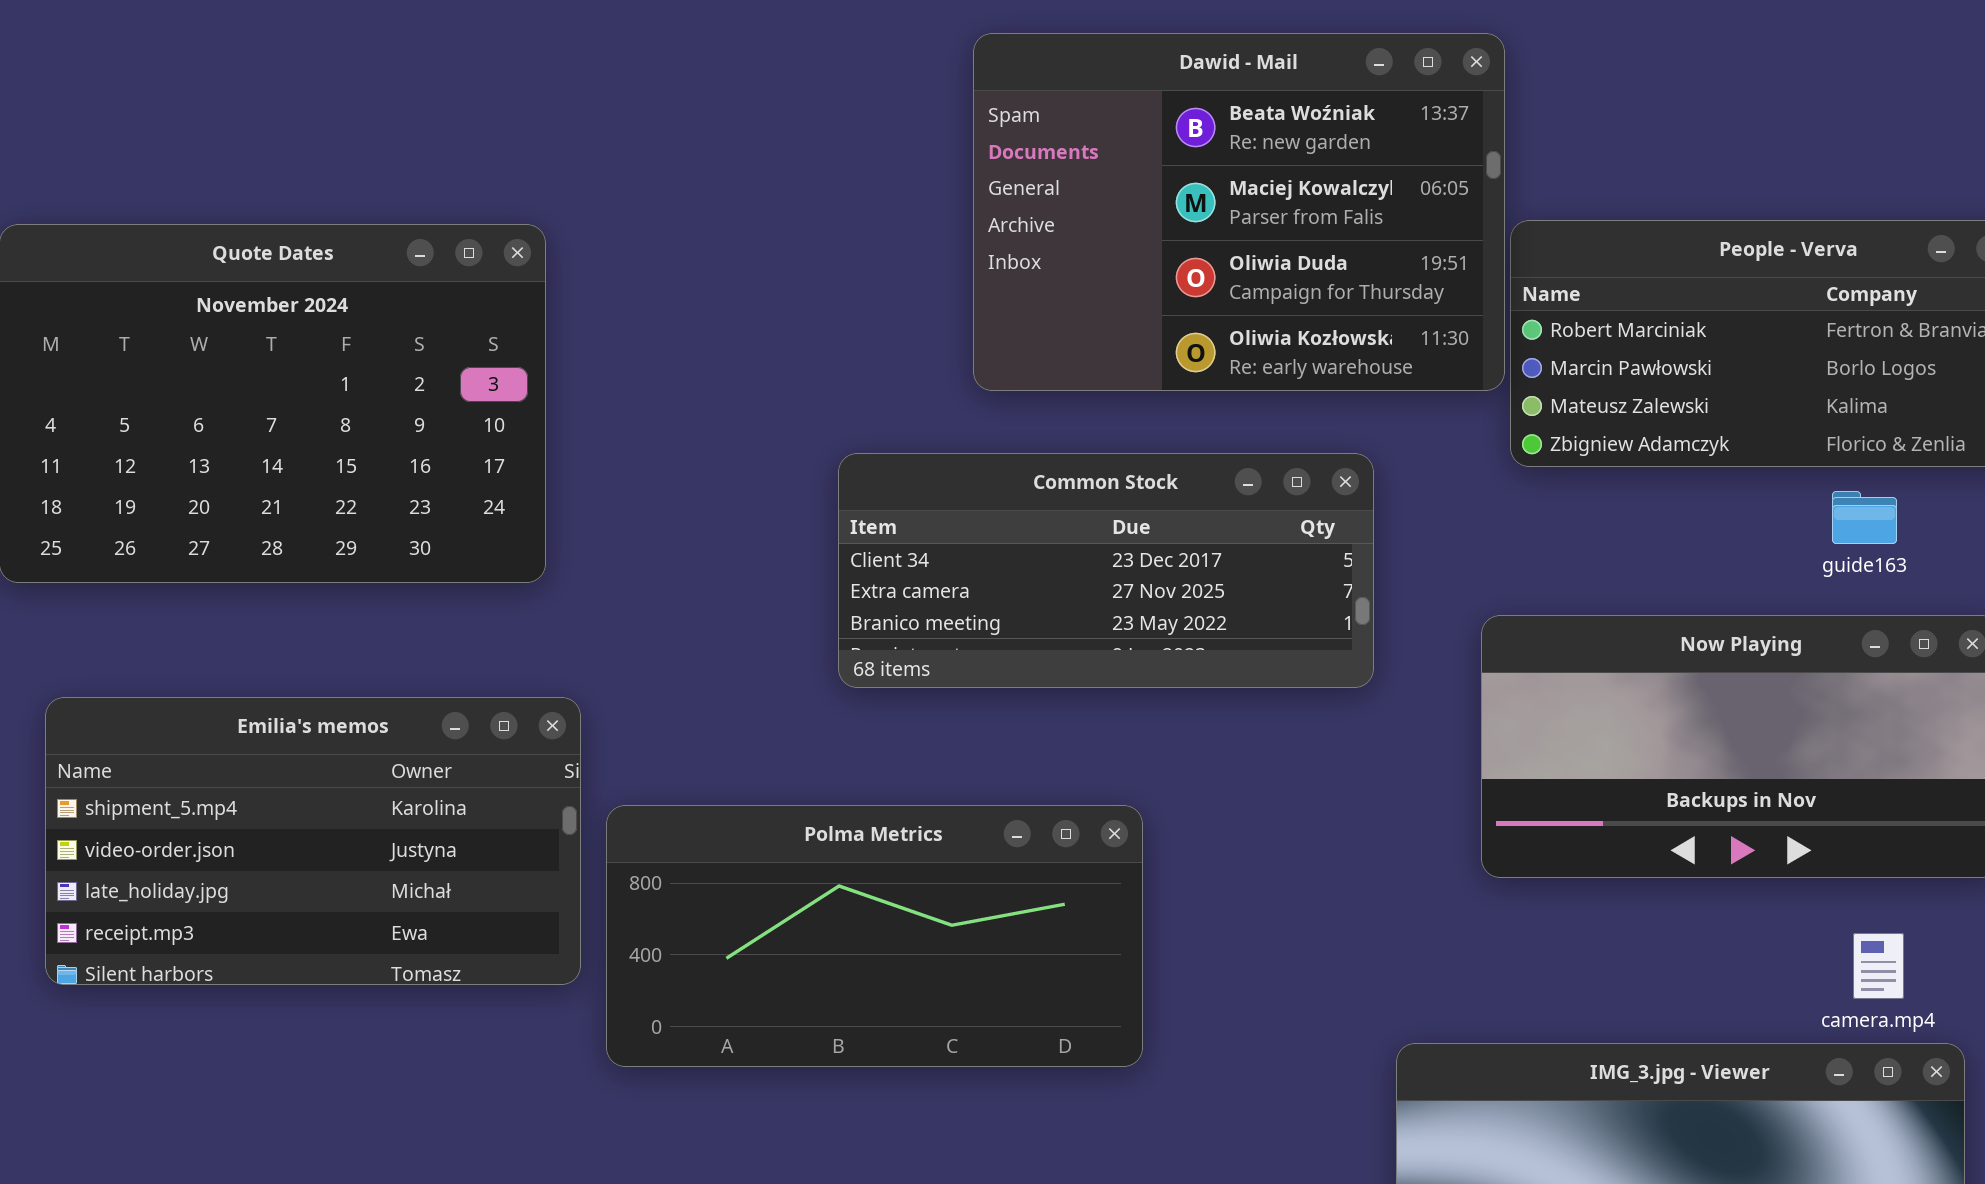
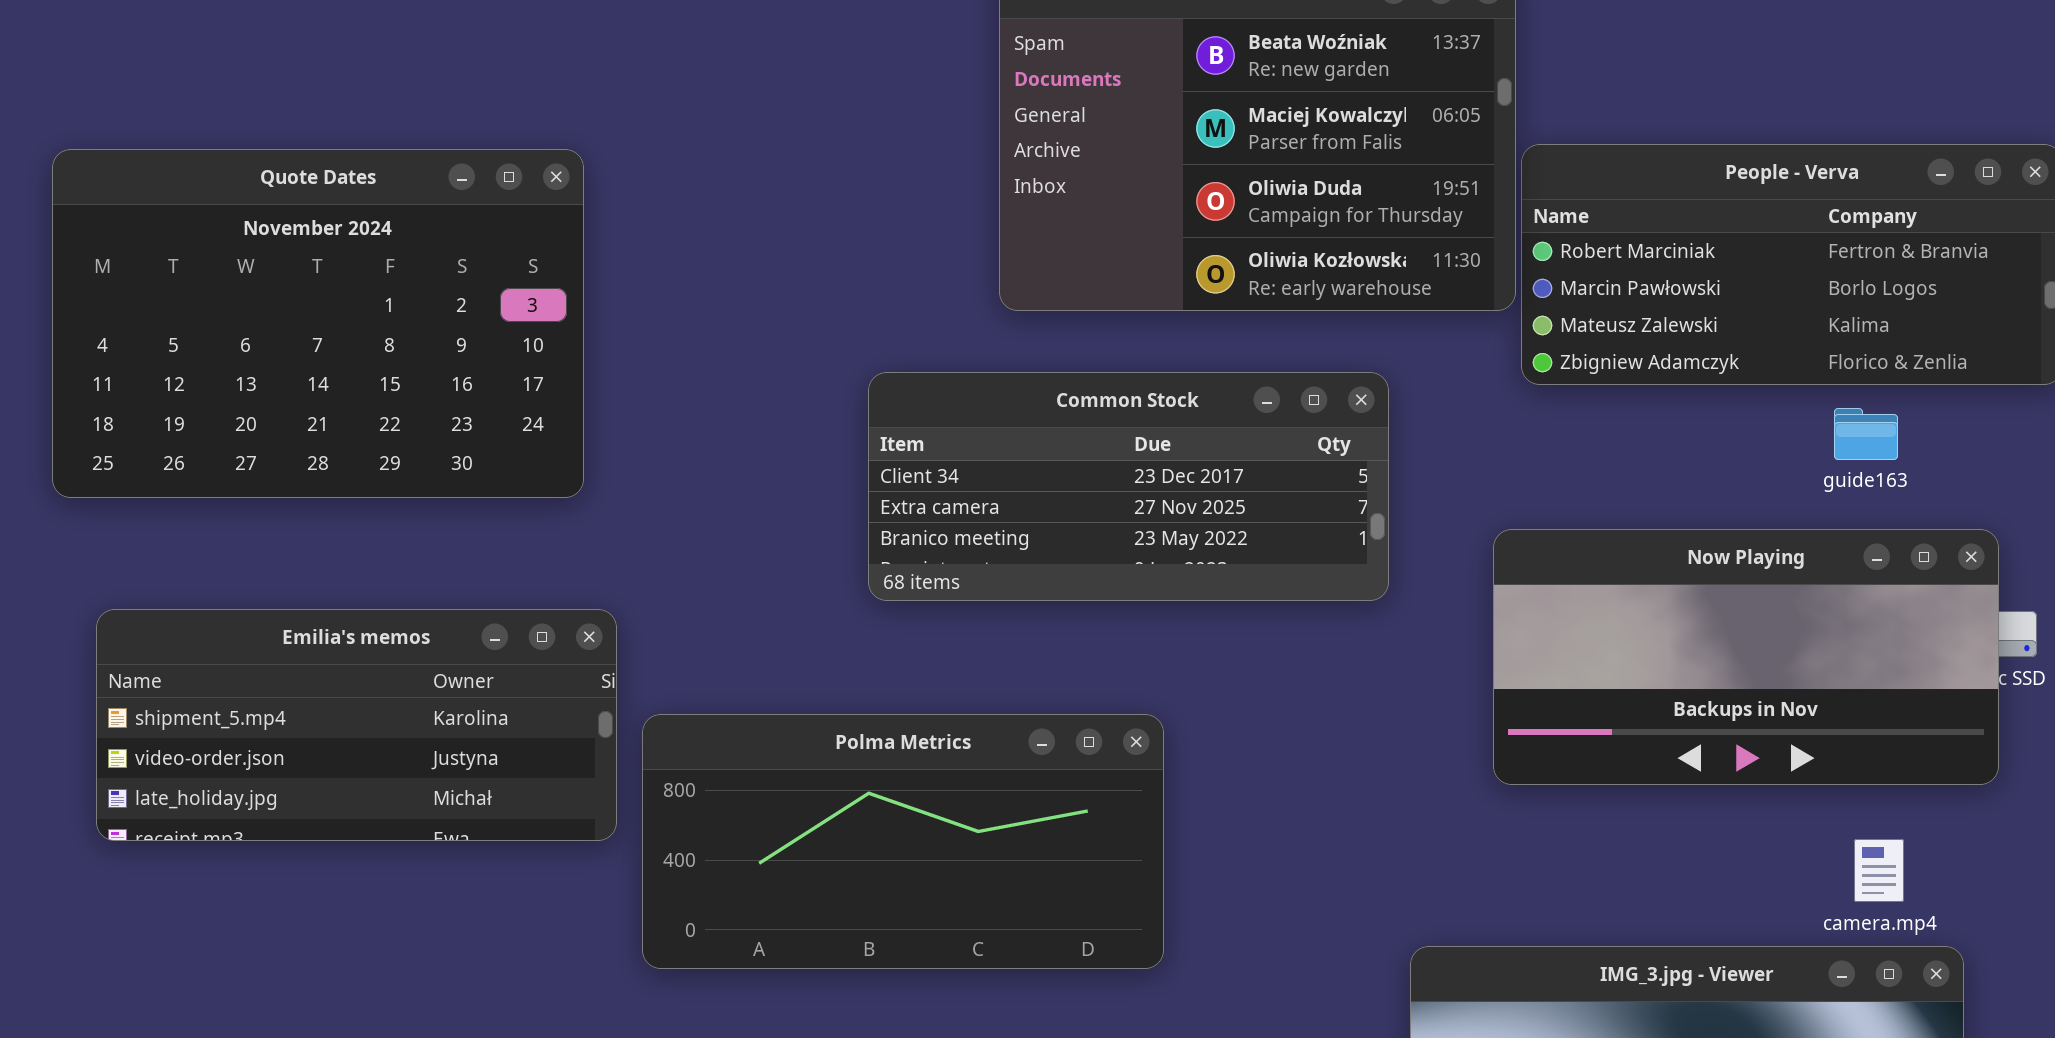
Emilia's memos: [45,697,581,985] -> [96,609,617,841], resized

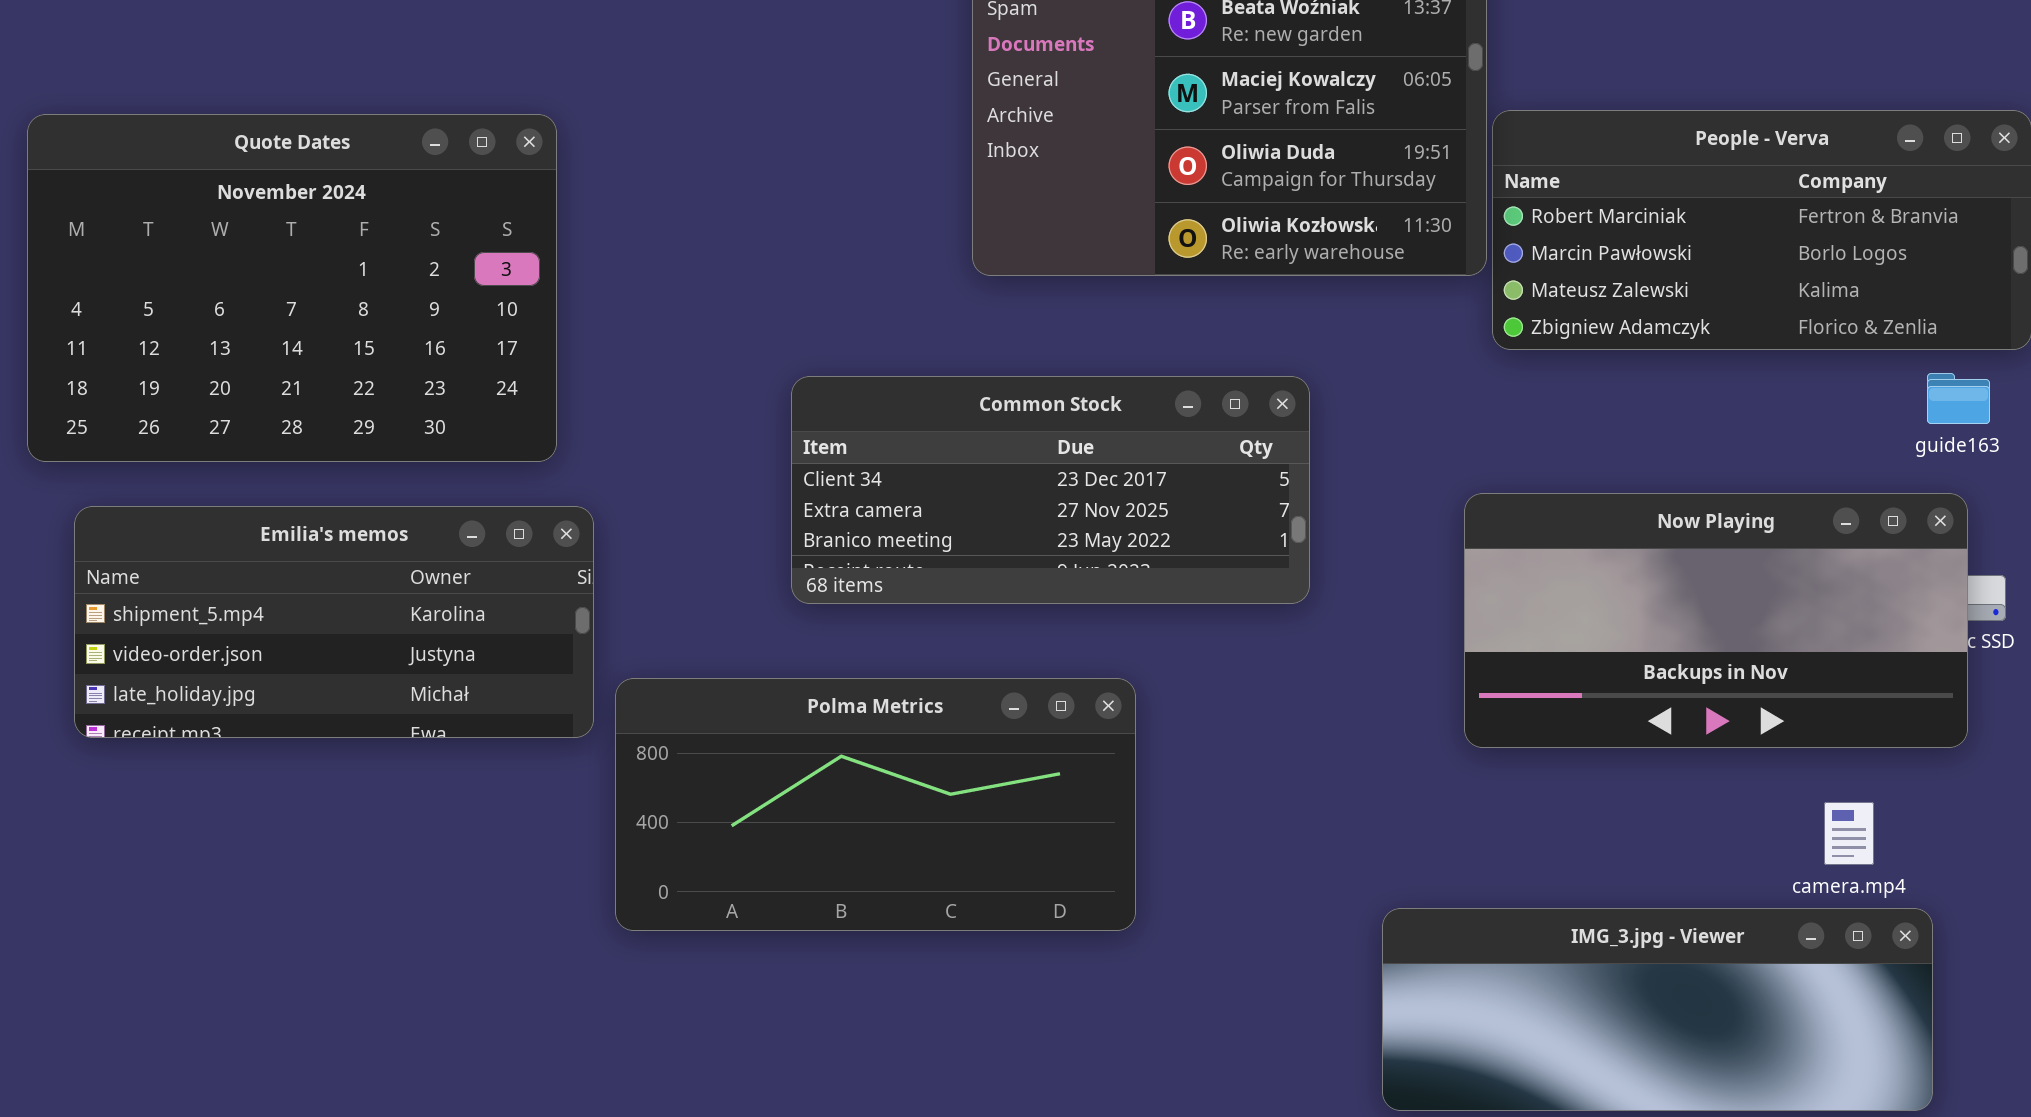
Common Stock: [868,372,1389,601] -> [791,376,1310,604], moved
guide163: [1834,408,1898,460] -> [1927,373,1990,424], moved
Emilia's memos: [96,609,617,841] -> [74,506,594,738], moved

